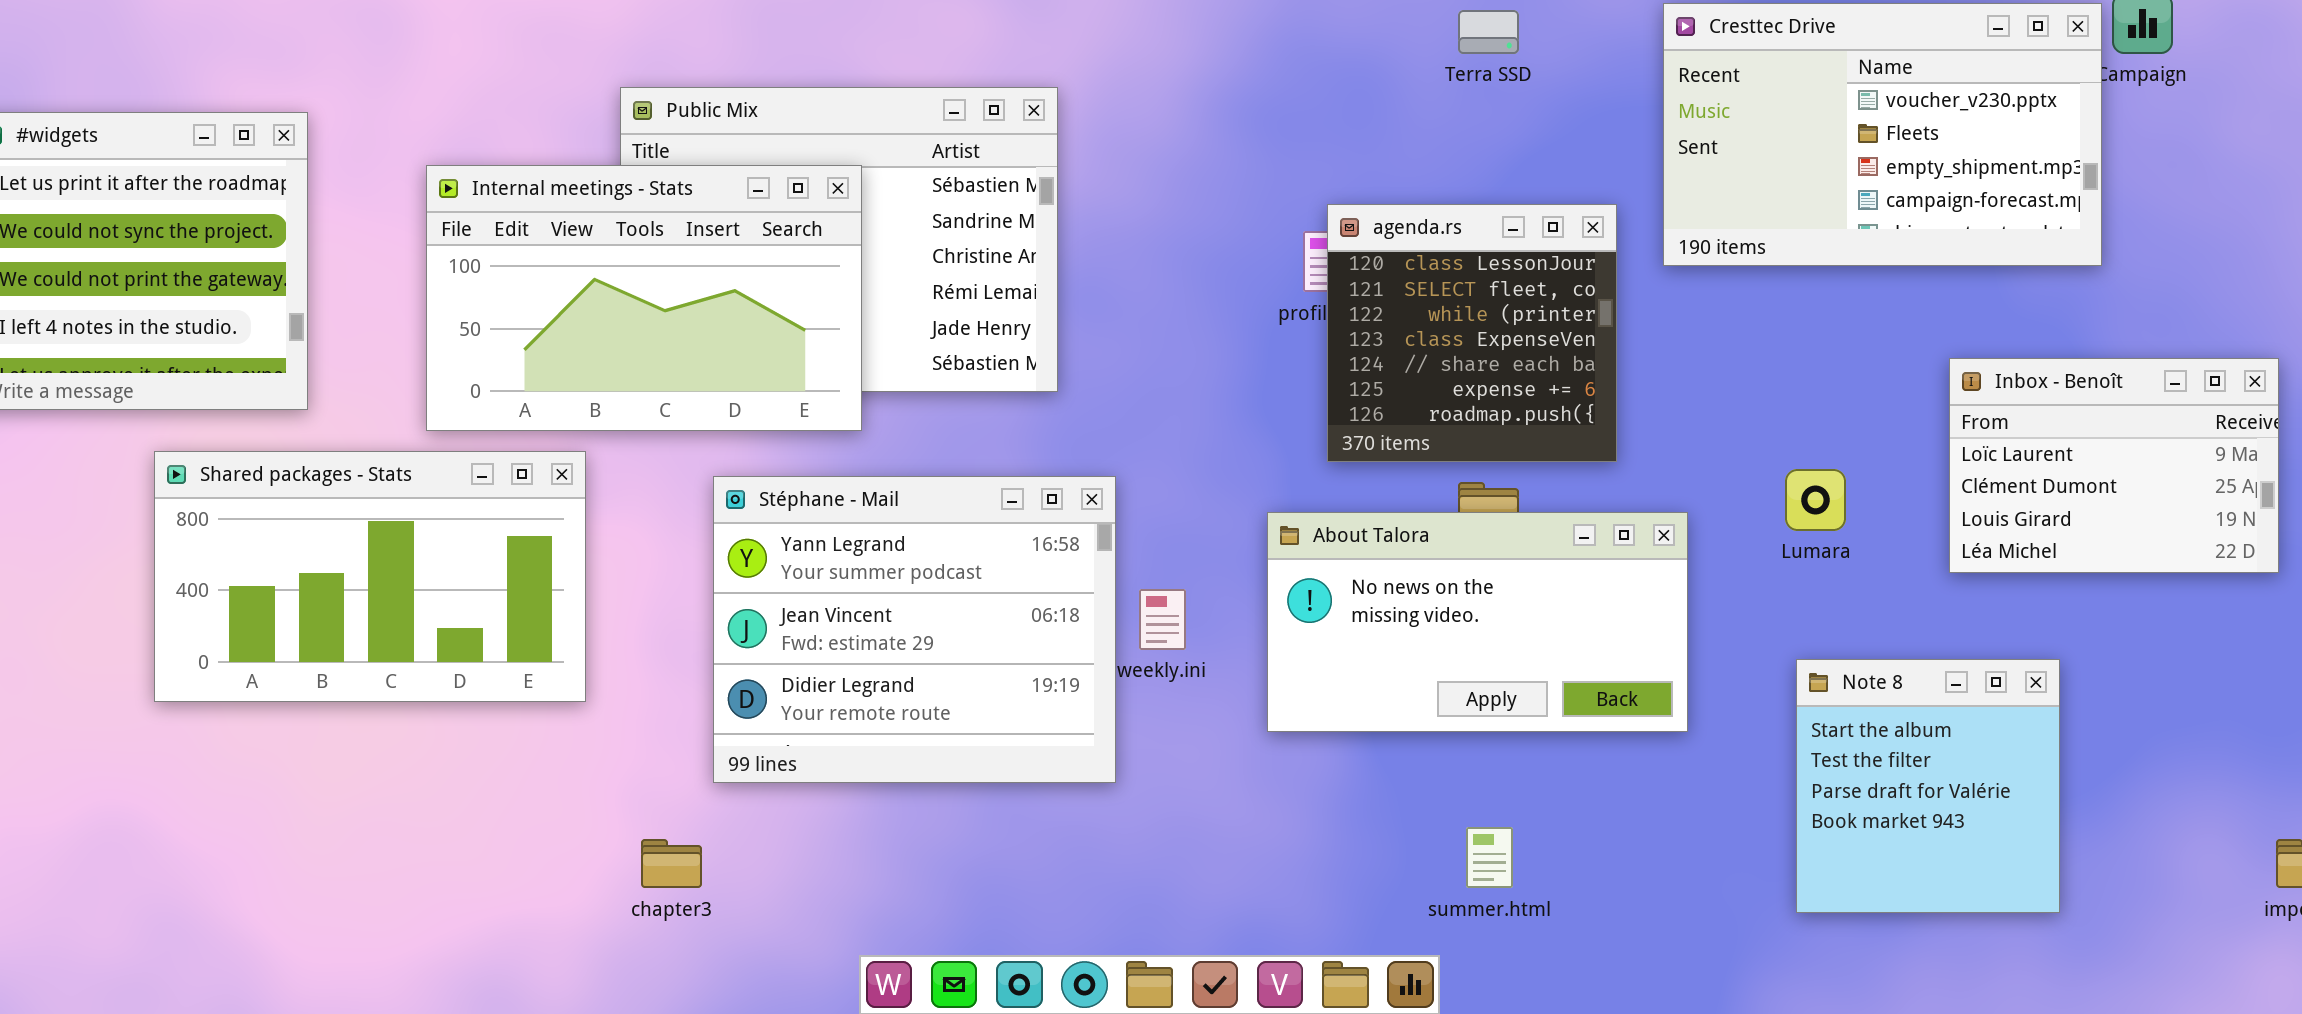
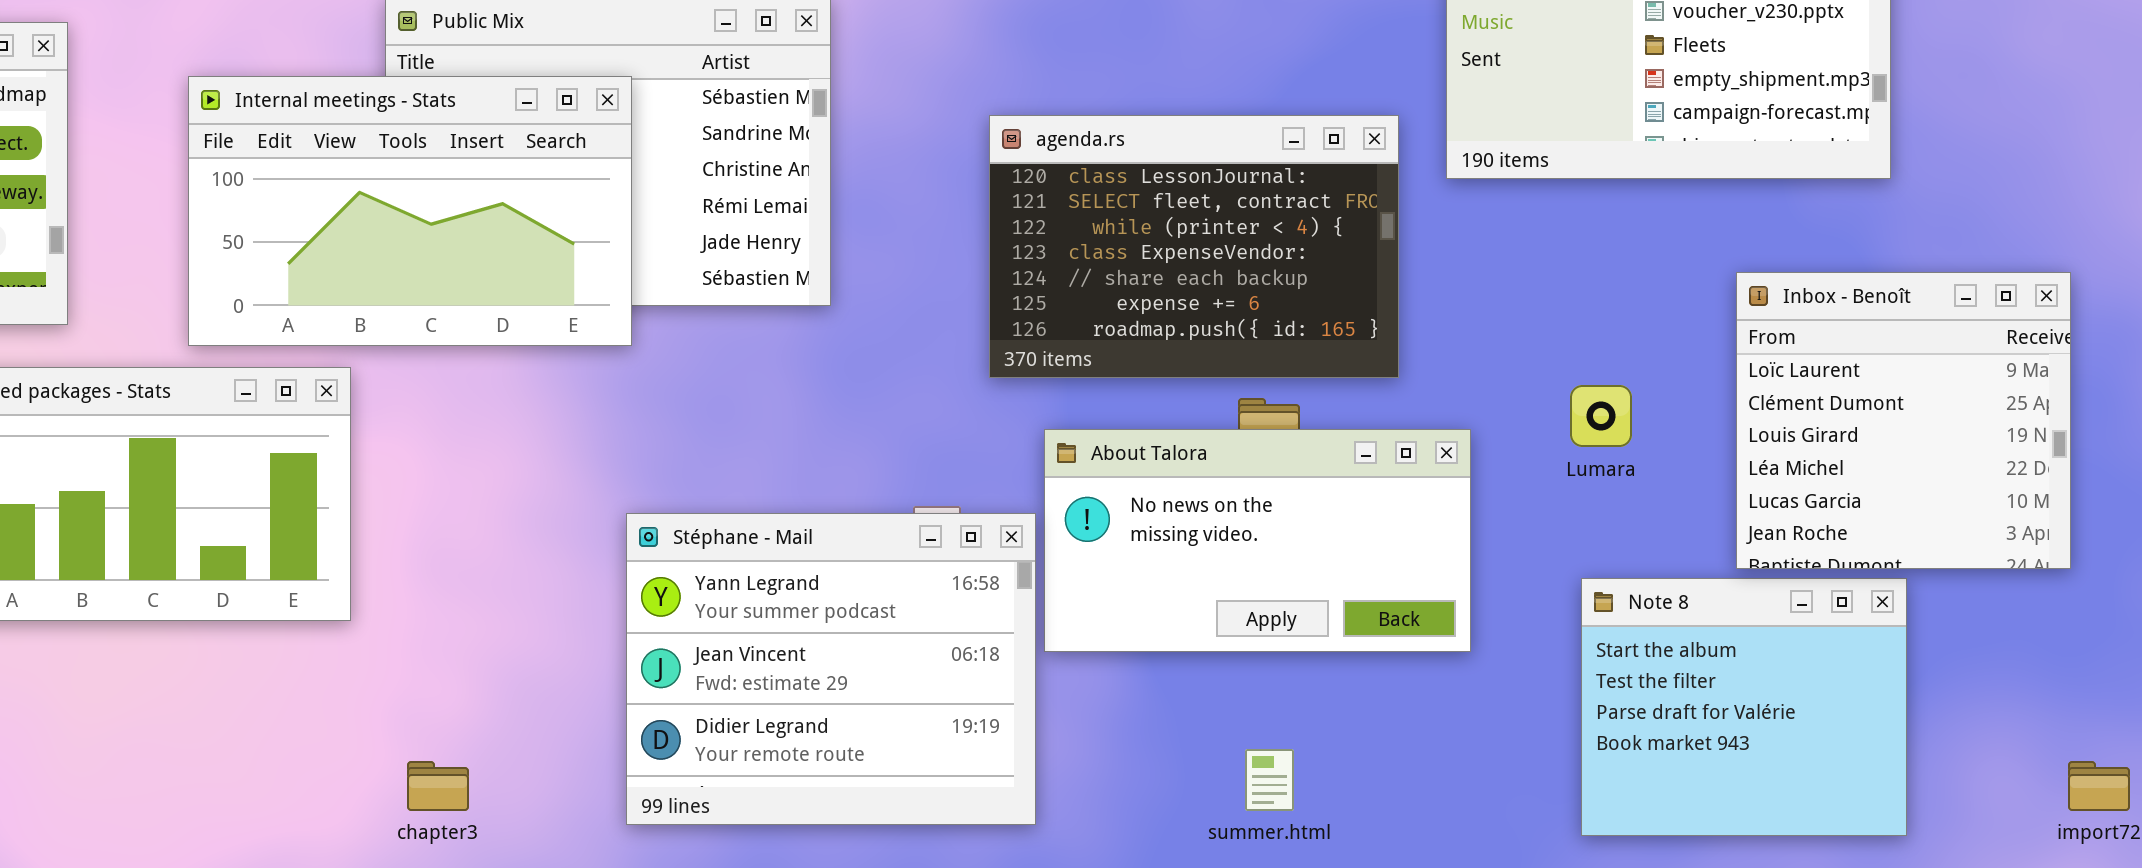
agenda.rs: [1327,204,1617,462] -> [989,115,1399,378], resized
Inbox - Benoît: [1949,358,2279,573] -> [1736,272,2071,569], resized
Stéphane - Mail: [713,476,1116,783] -> [626,513,1036,825], moved
Note 8: [1796,659,2060,913] -> [1581,578,1907,836], resized

